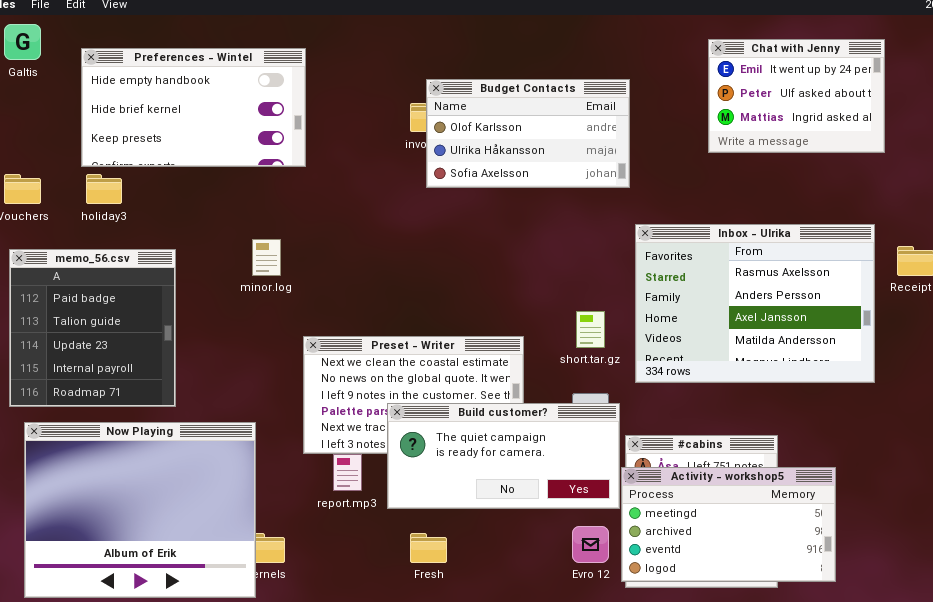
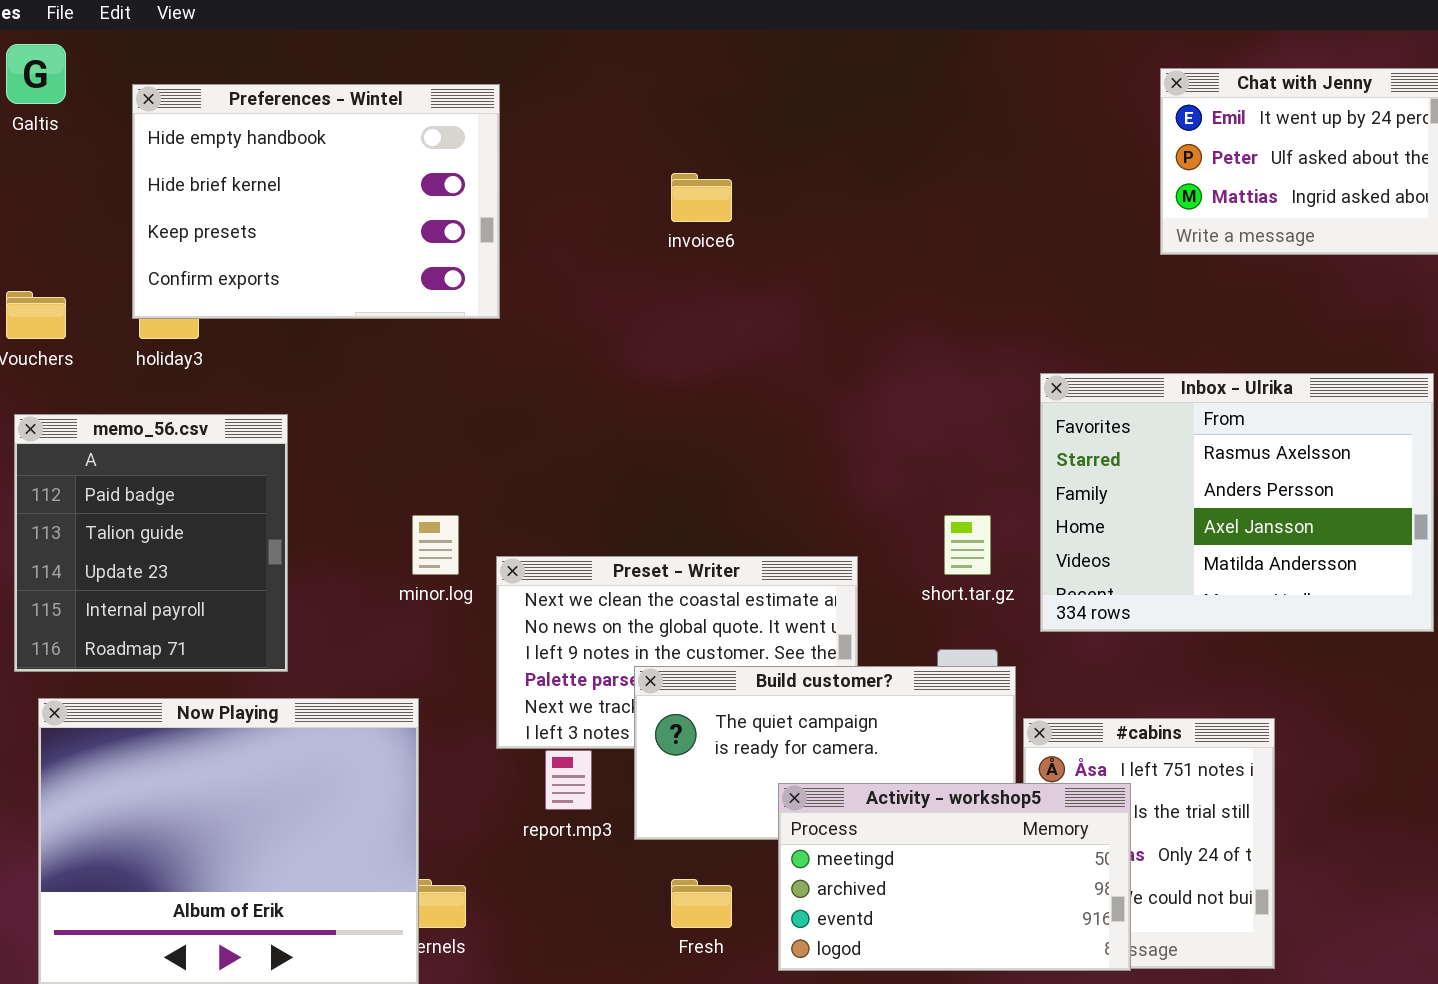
Preferences - Wintel: [81,48,306,167] -> [132,84,500,319], resized
Budget Contacts: [426,79,630,188] -> none, closed
minor.log: [252,239,281,276] -> [412,515,459,575], moved
Activity - workshop5: [621,467,836,582] -> [778,783,1131,971], moved

